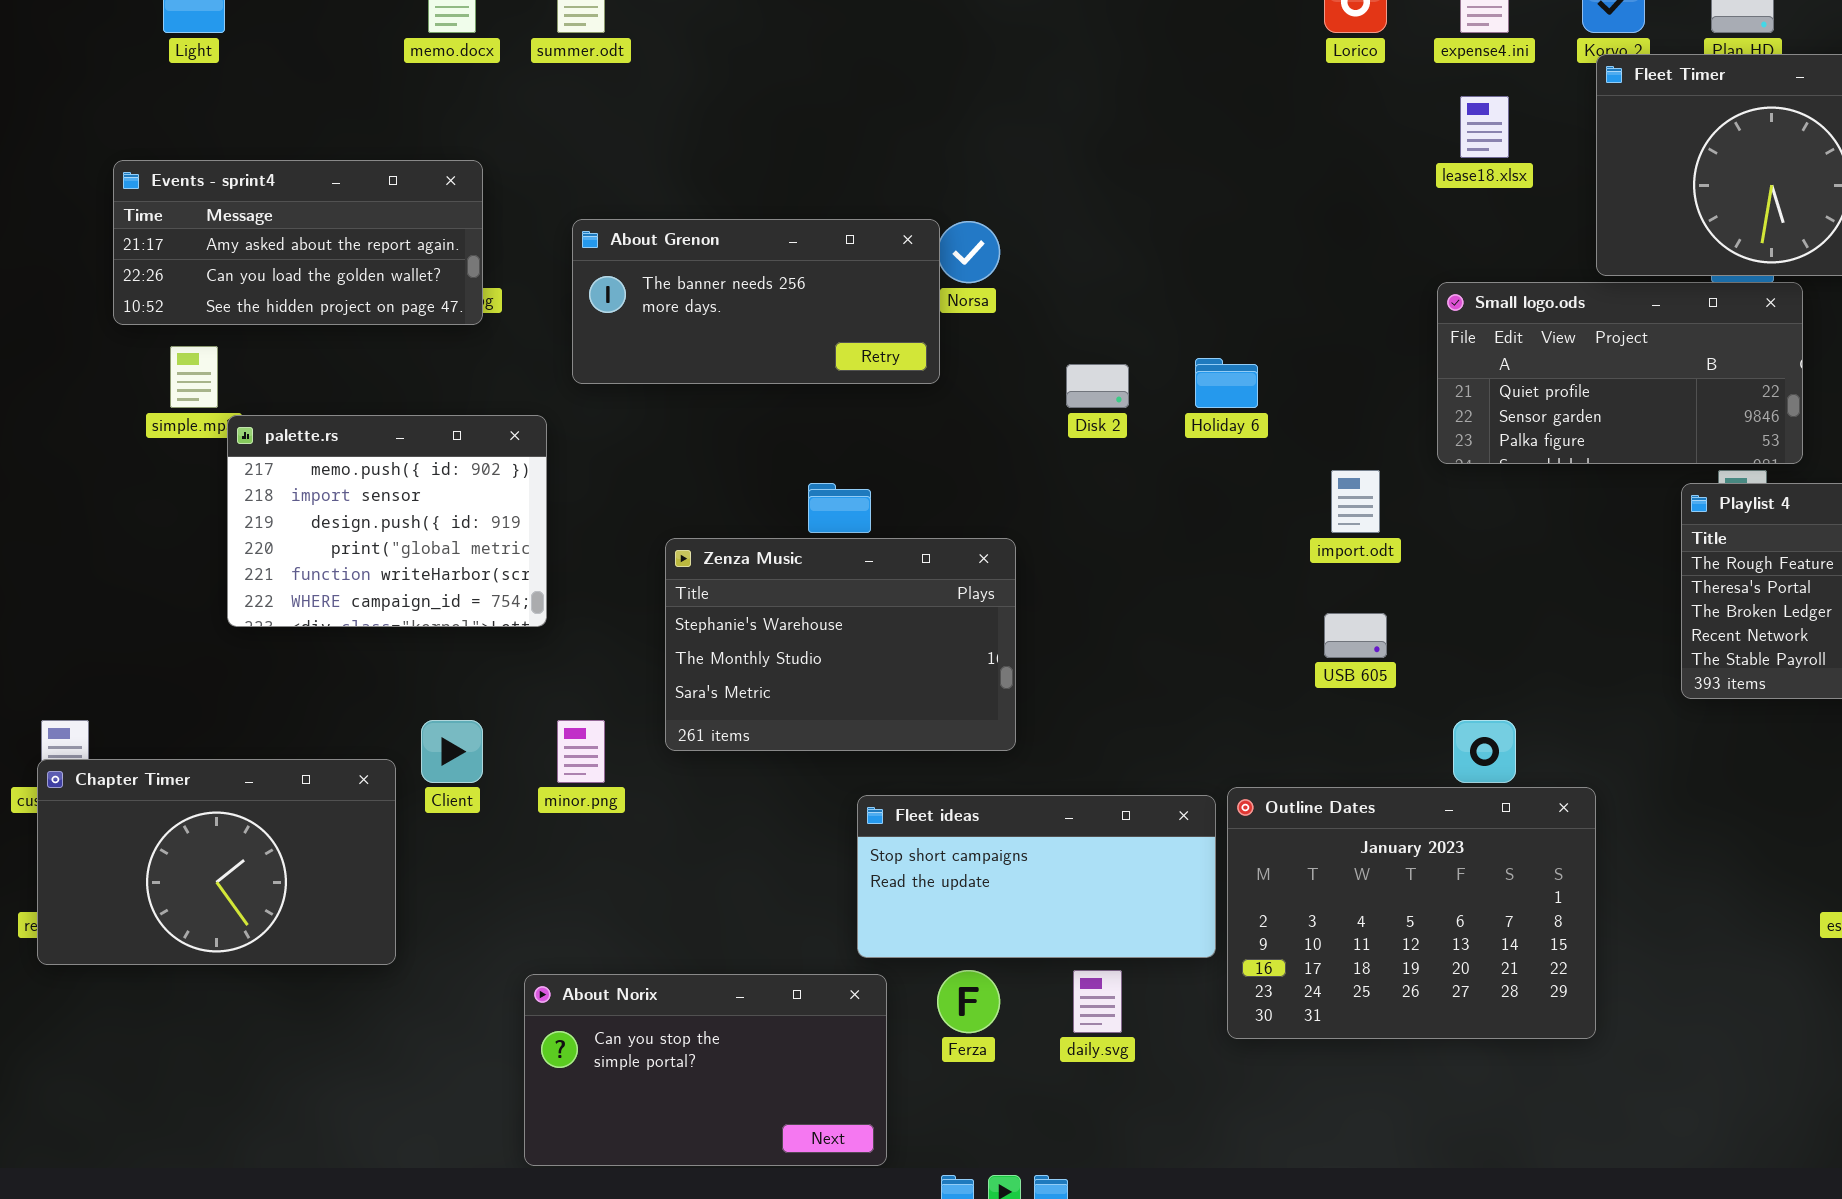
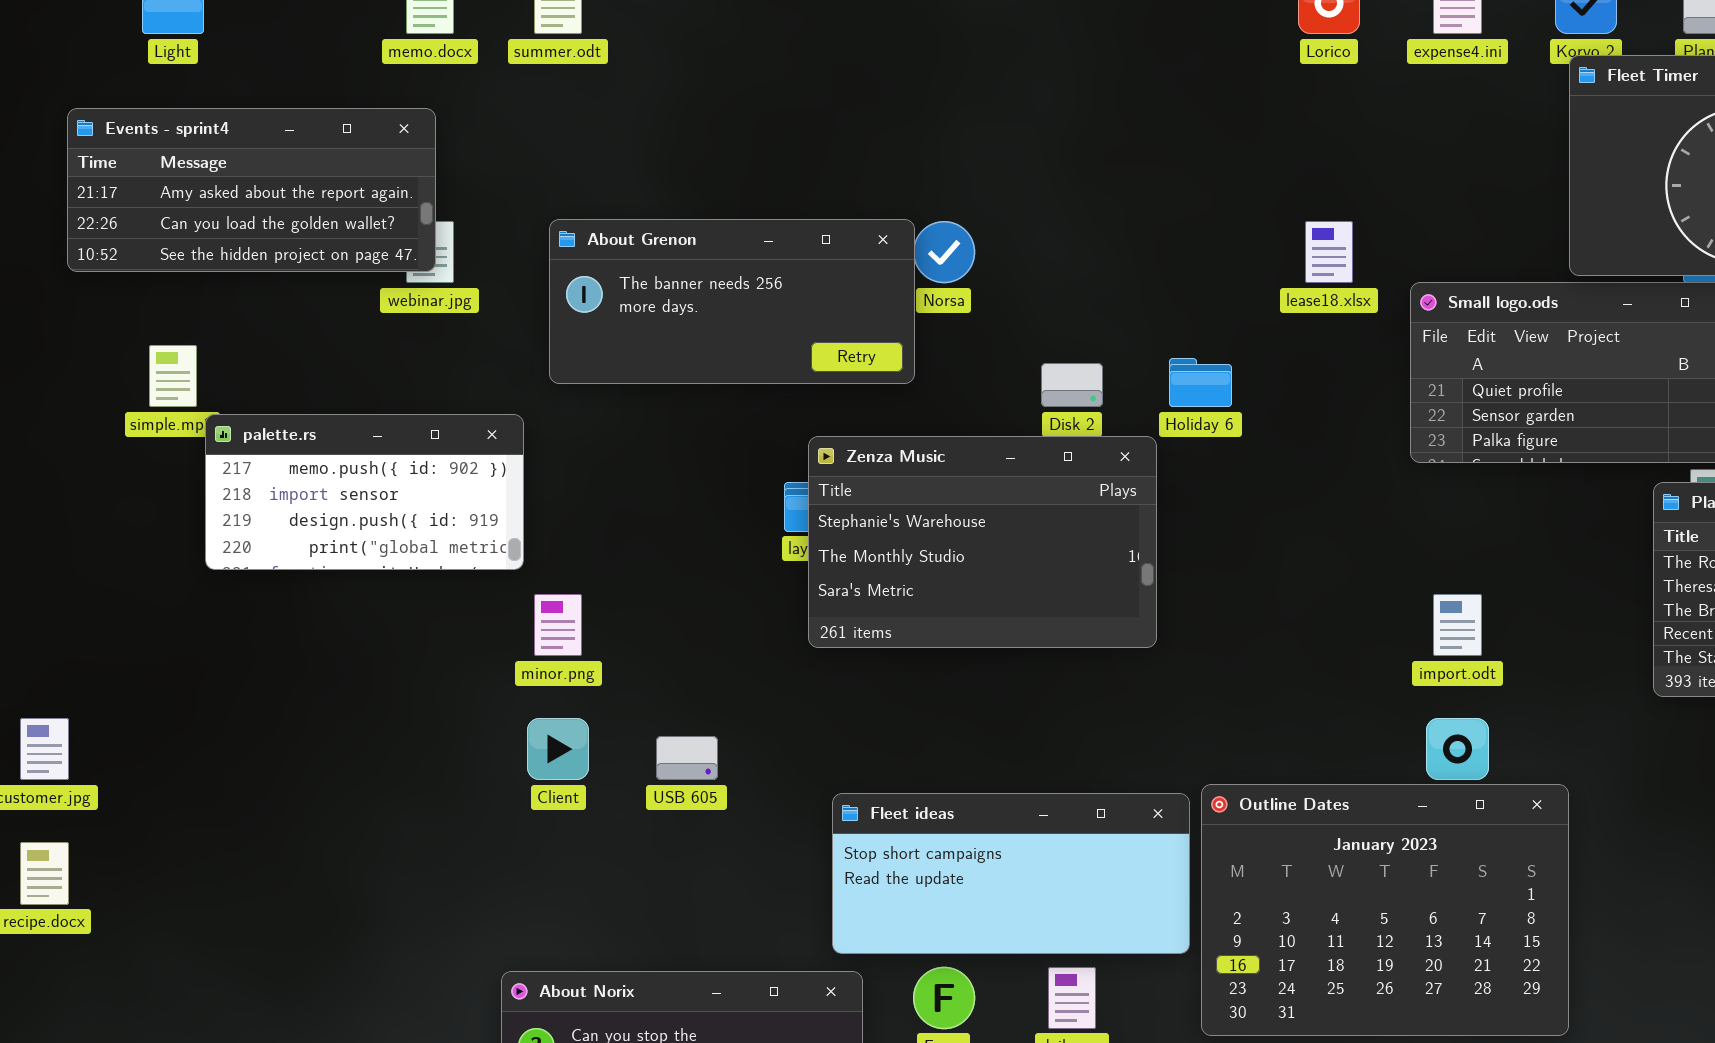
lease18.xlsx: [1460,96,1509,158] -> [1305,221,1353,283], moved
Events - sprint4: [113,160,483,325] -> [67,108,436,272], moved
palette.rs: [227,415,547,627] -> [205,414,524,570], resized
import.odt: [1331,470,1380,533] -> [1433,594,1482,656], moved
Zenza Music: [665,538,1016,751] -> [808,436,1157,648], moved
USB 605: [1324,613,1387,658] -> [656,736,718,780], moved
Client: [421,720,483,783] -> [527,718,589,780], moved
minor.png: [557,720,605,783] -> [534,594,582,656], moved
Chapter Timer: [37,759,396,965] -> none, closed

